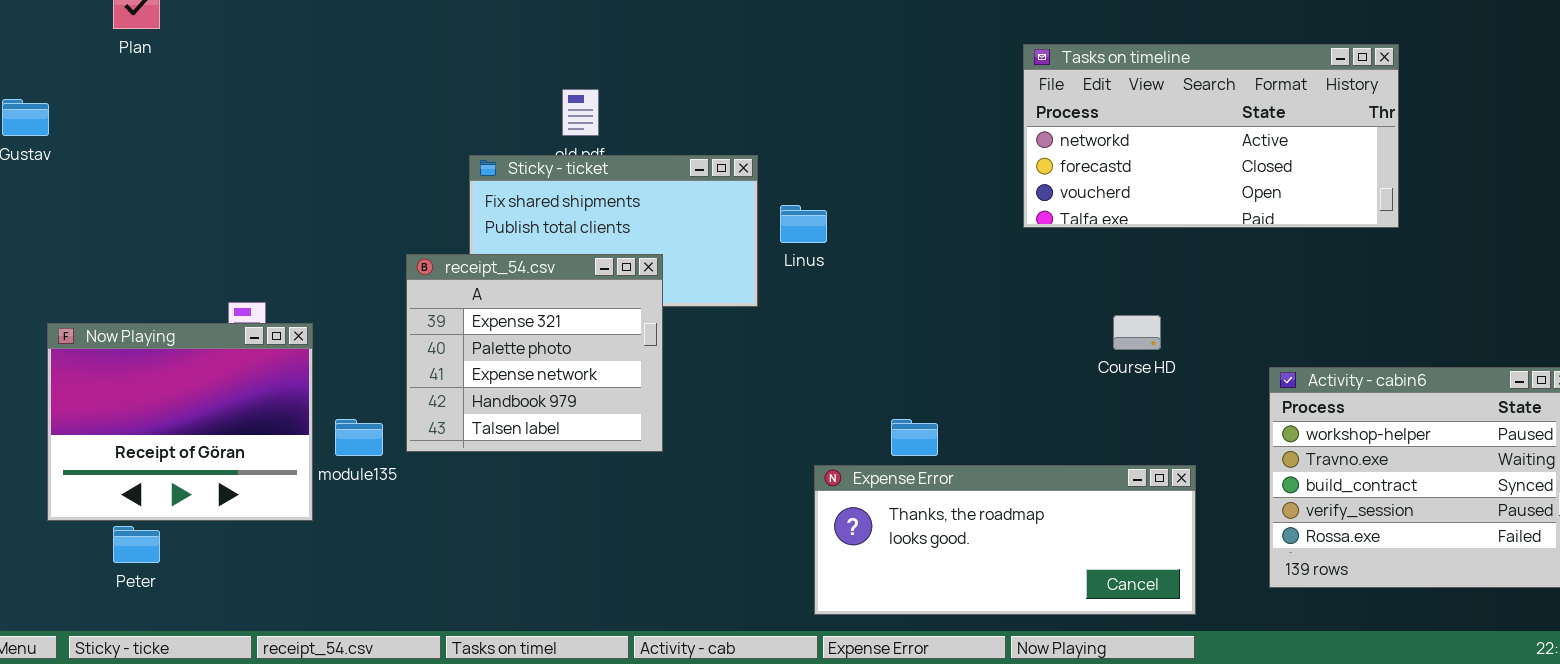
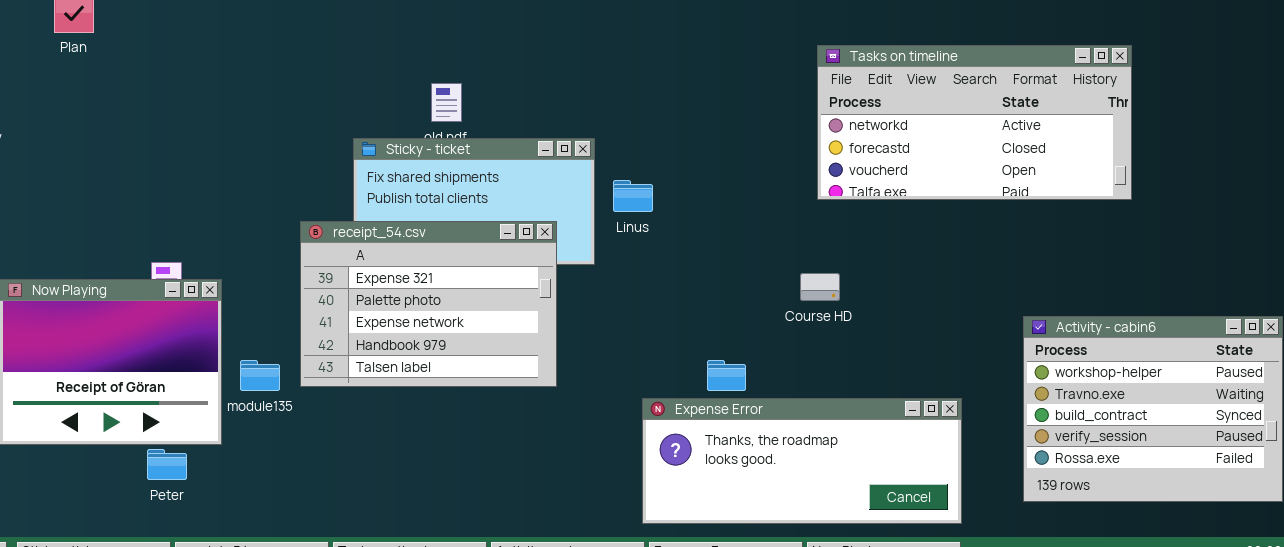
receipt_54.csv: [406,254,663,452] -> [300,221,557,387], resized
Course HD: [1113,315,1161,350] -> [800,273,840,301], moved
Peter: [113,526,160,563] -> [147,449,187,480], moved

